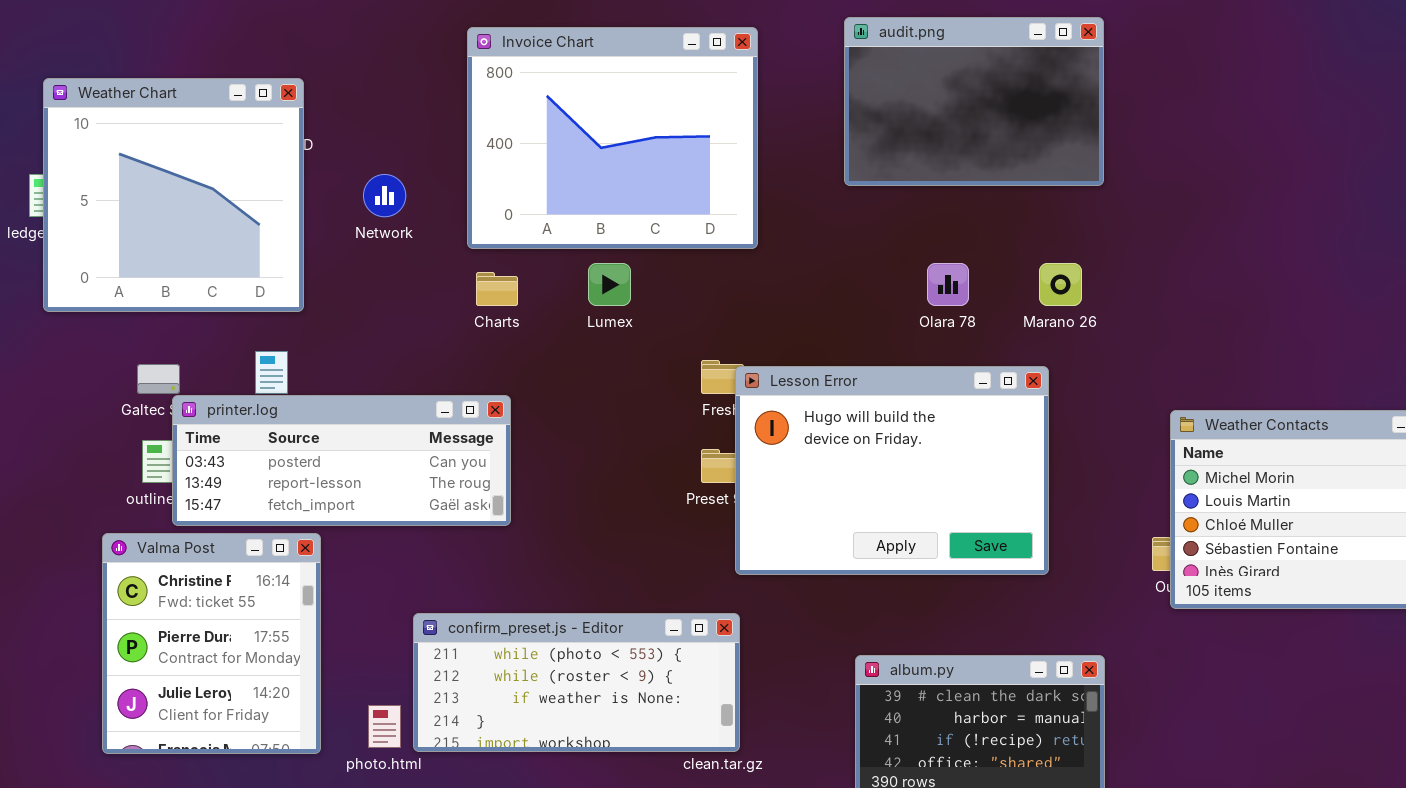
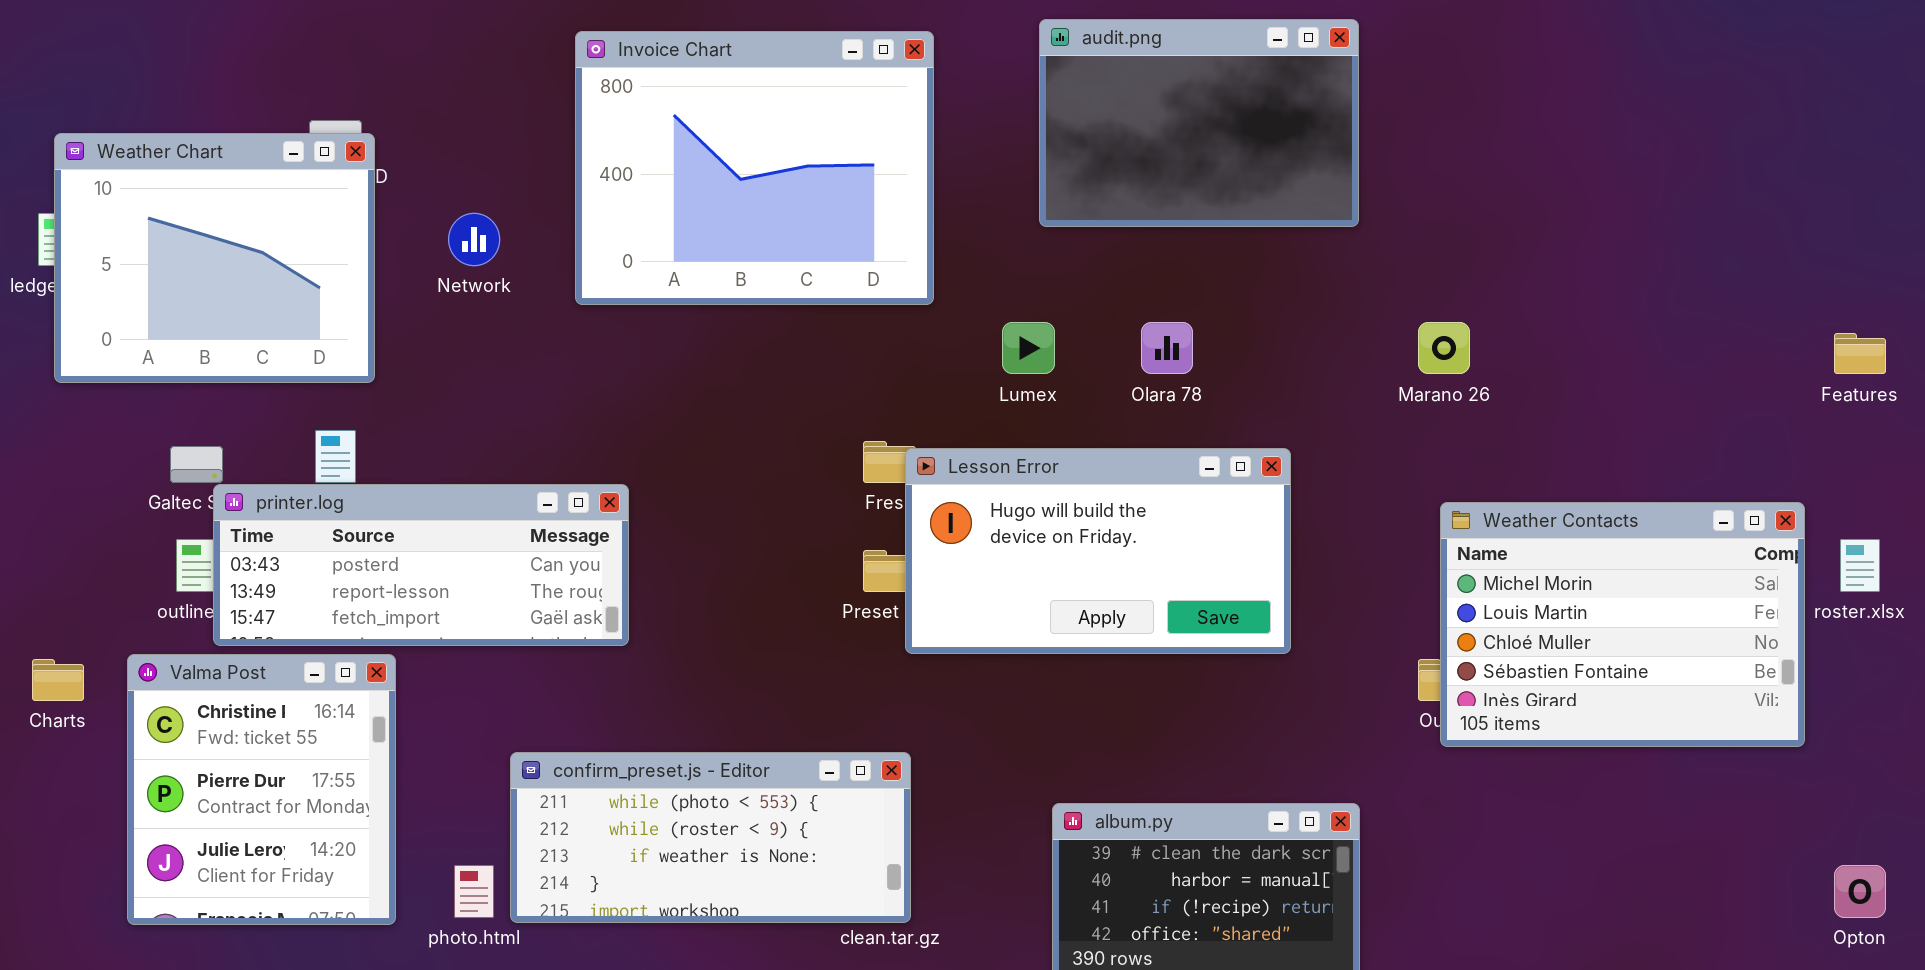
Weather Chart: [43,78,304,312] -> [54,133,375,383], resized
Lumex: [588,263,631,306] -> [1002,322,1055,374], moved
Marano 26: [1039,263,1082,306] -> [1418,322,1470,374], moved
Charts: [476,272,518,306] -> [32,659,84,701], moved
Lesson Error: [735,366,1049,575] -> [905,448,1291,654], resized

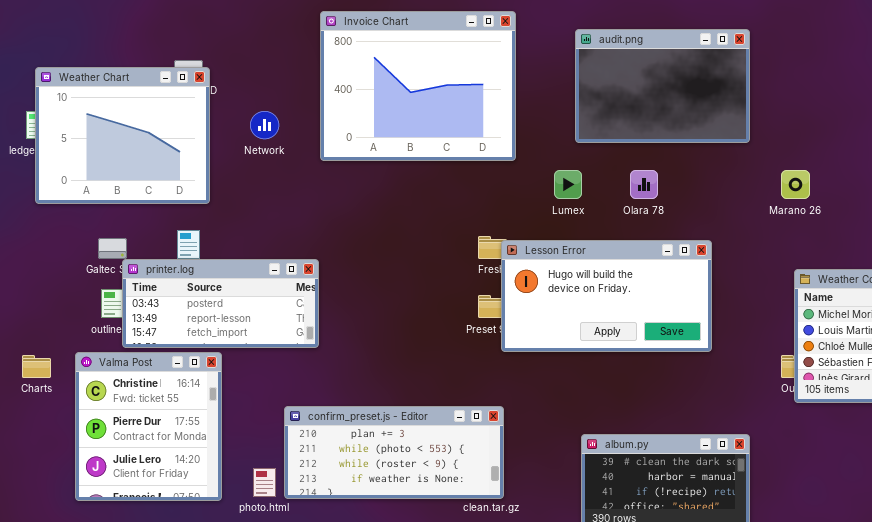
audit.png: [1039,19,1359,227] -> [575,29,750,143], moved
printer.log: [213,484,629,646] -> [122,259,319,348], resized
confirm_preset.js - Editor: [510,752,911,923] -> [284,406,504,499], scrolled up 1 row

